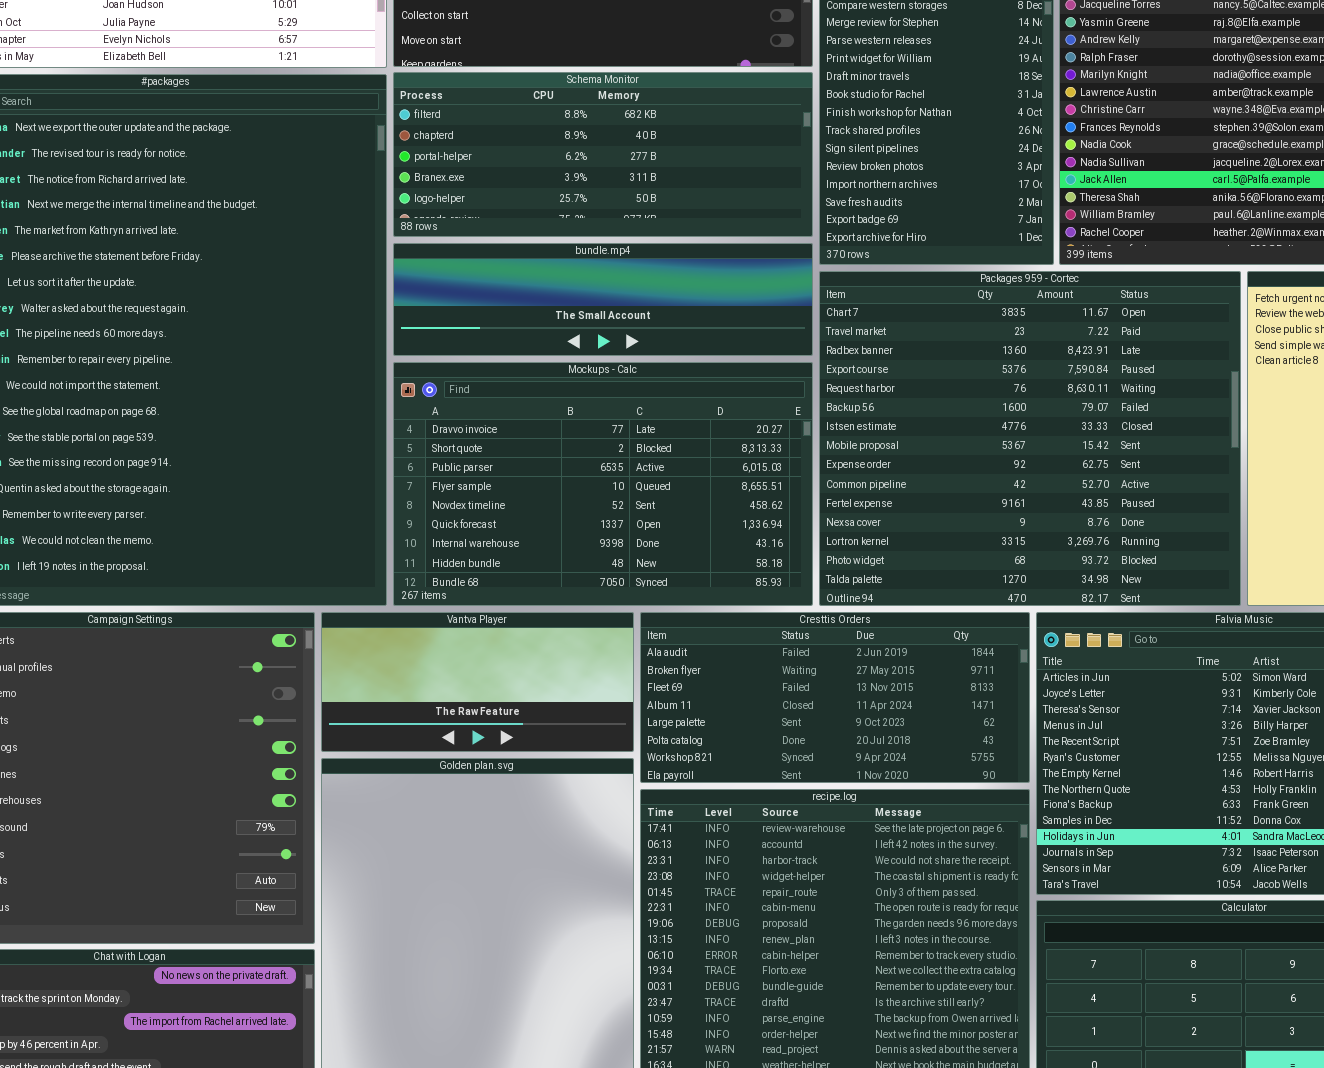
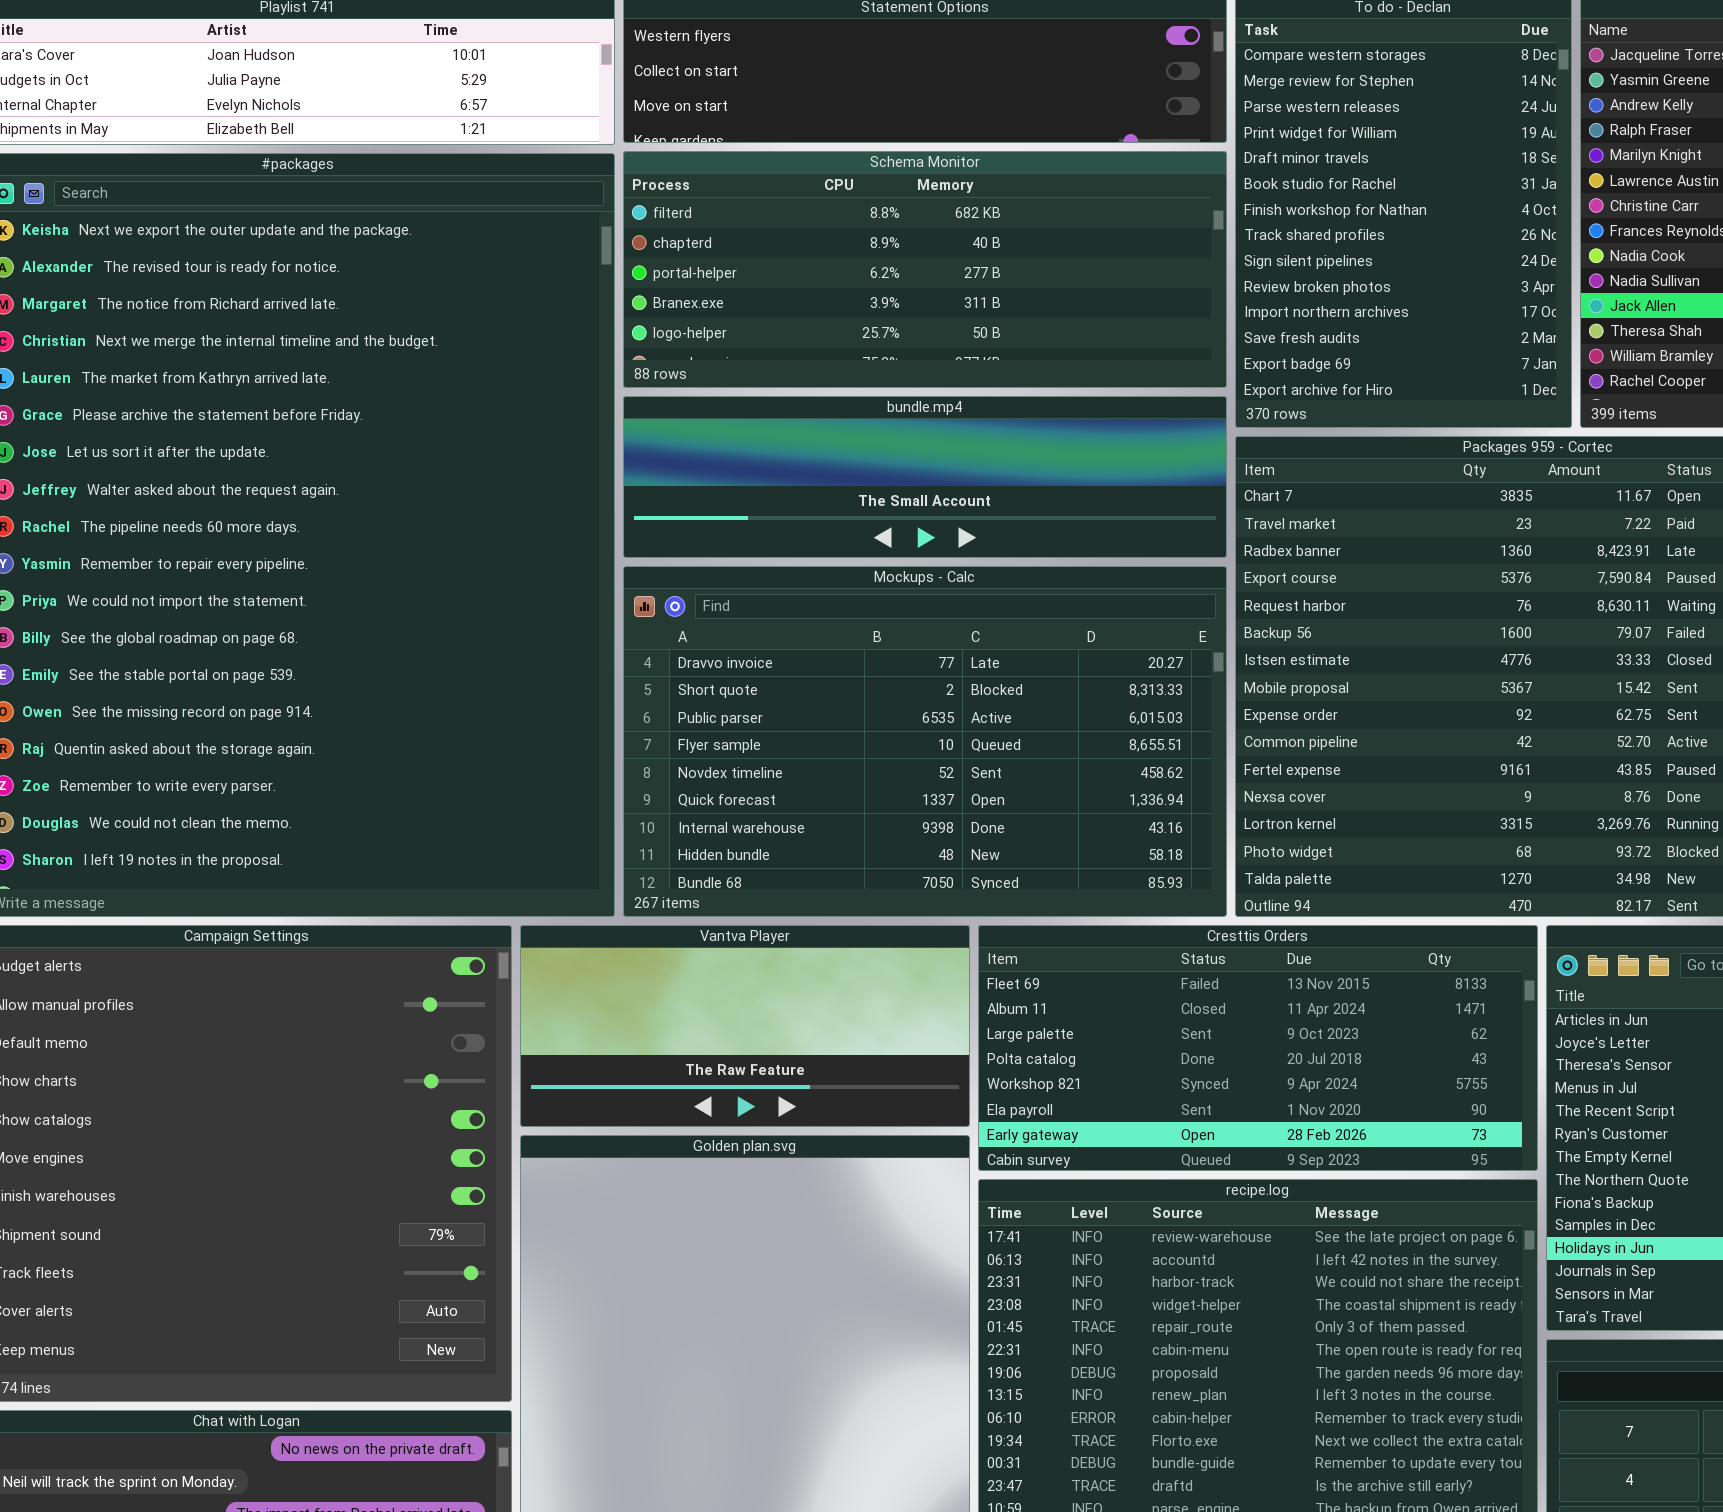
Cresttis Orders: [640,612,1030,783] -> [978,925,1538,1171], scrolled down 2 rows

